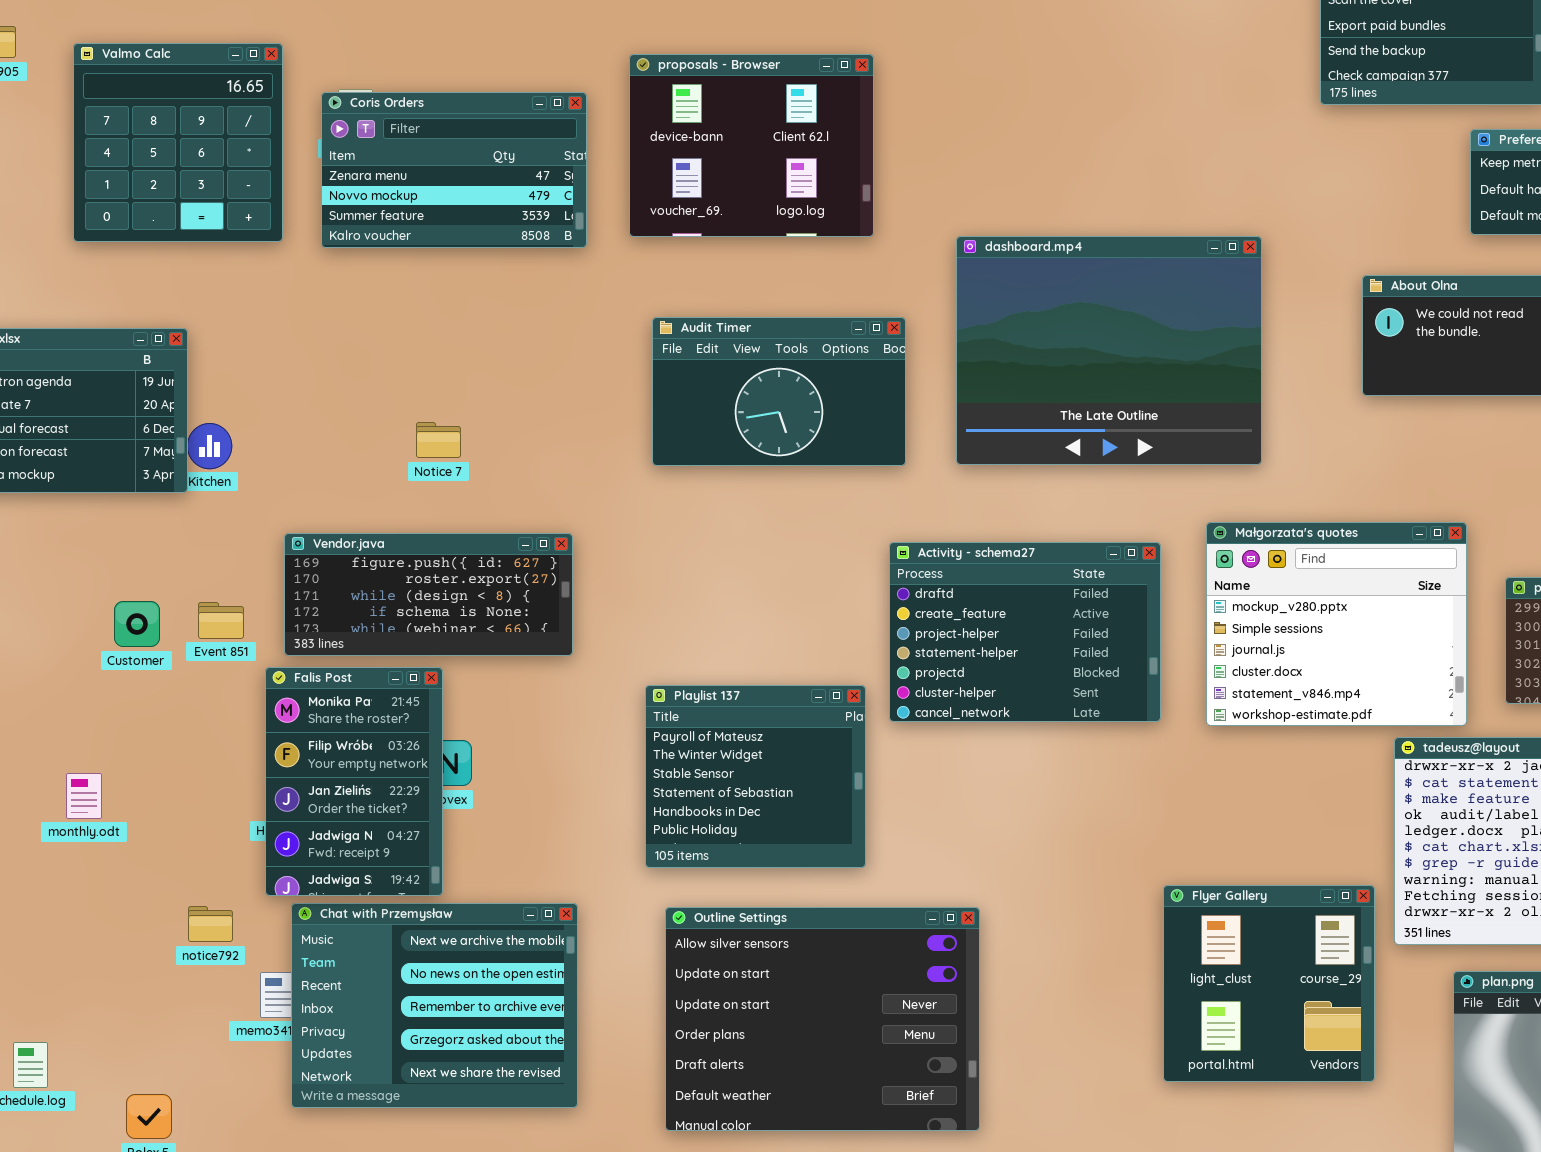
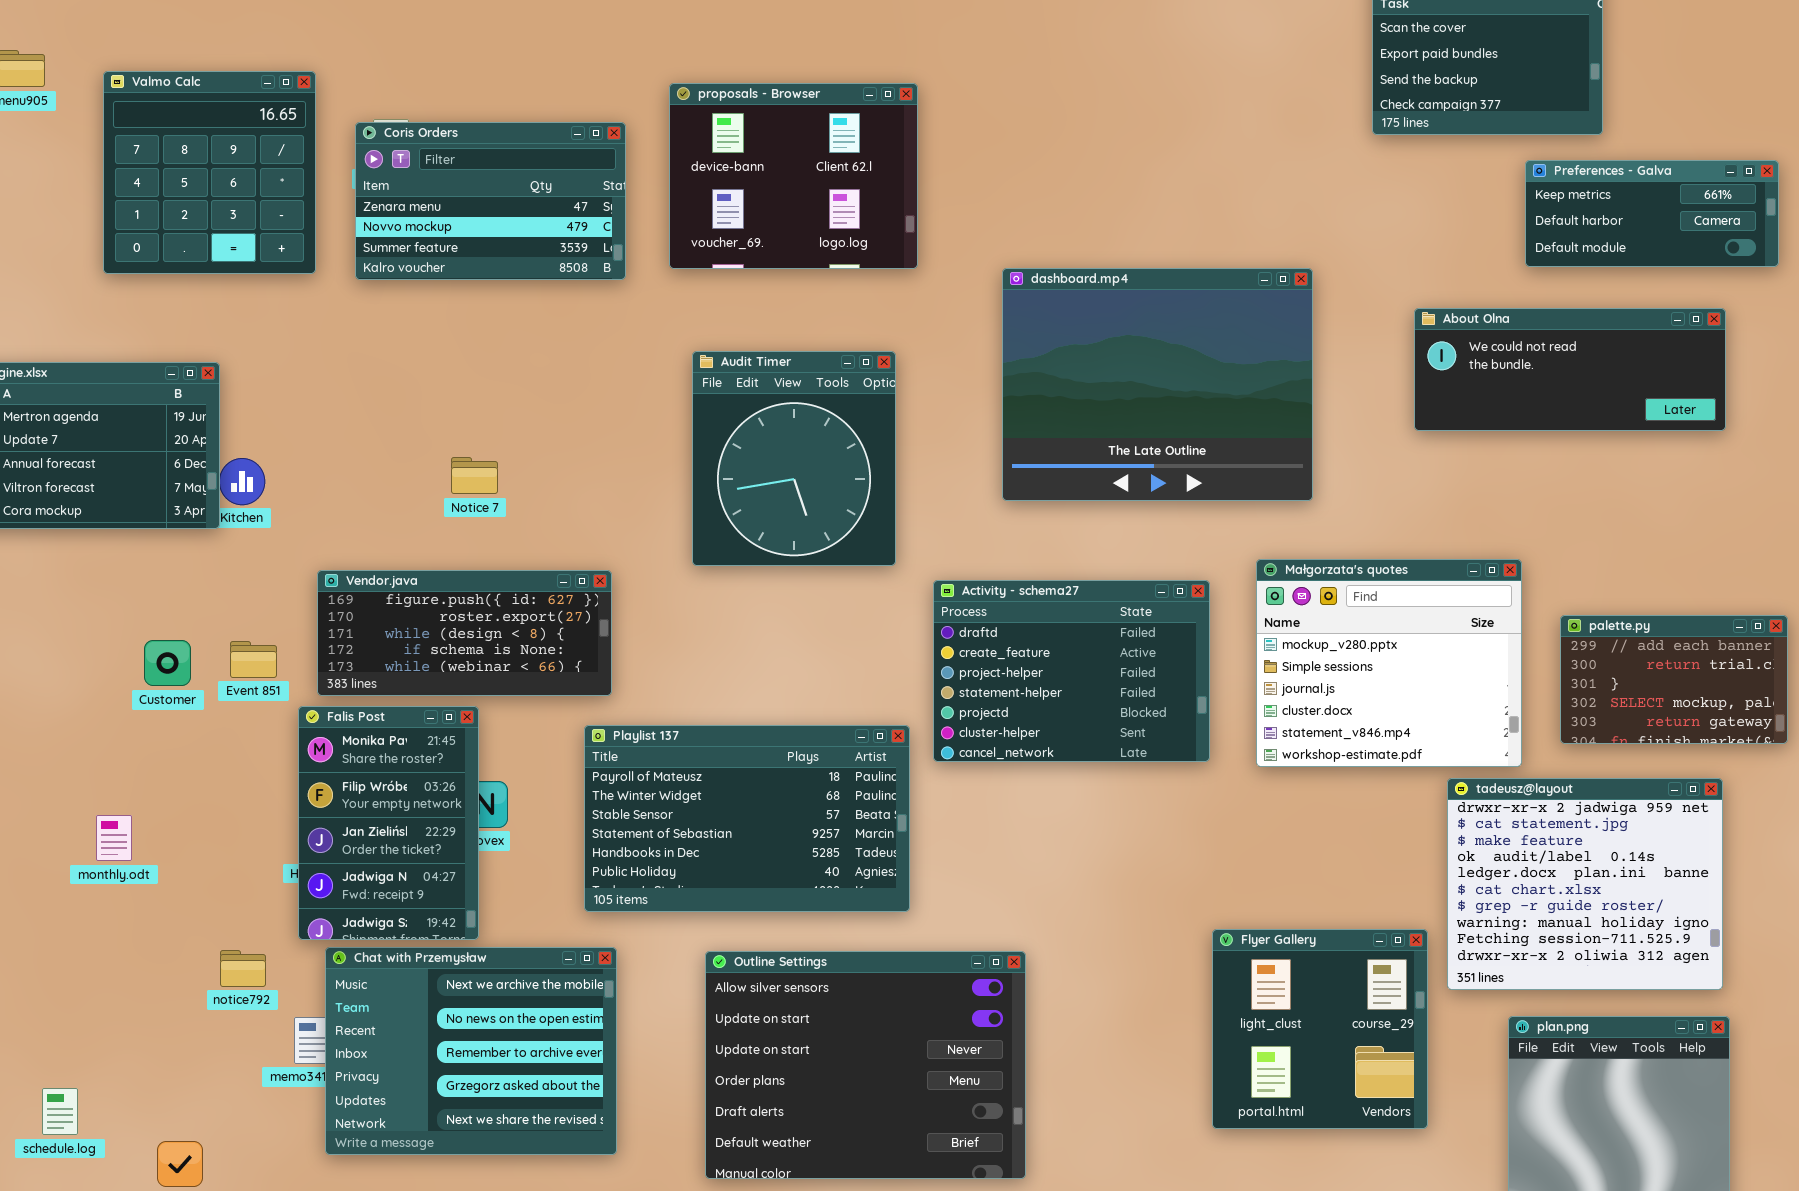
Audit Timer: [652,317,906,466] -> [692,351,896,566], resized
Playlist 137: [645,685,866,868] -> [584,725,910,912], resized

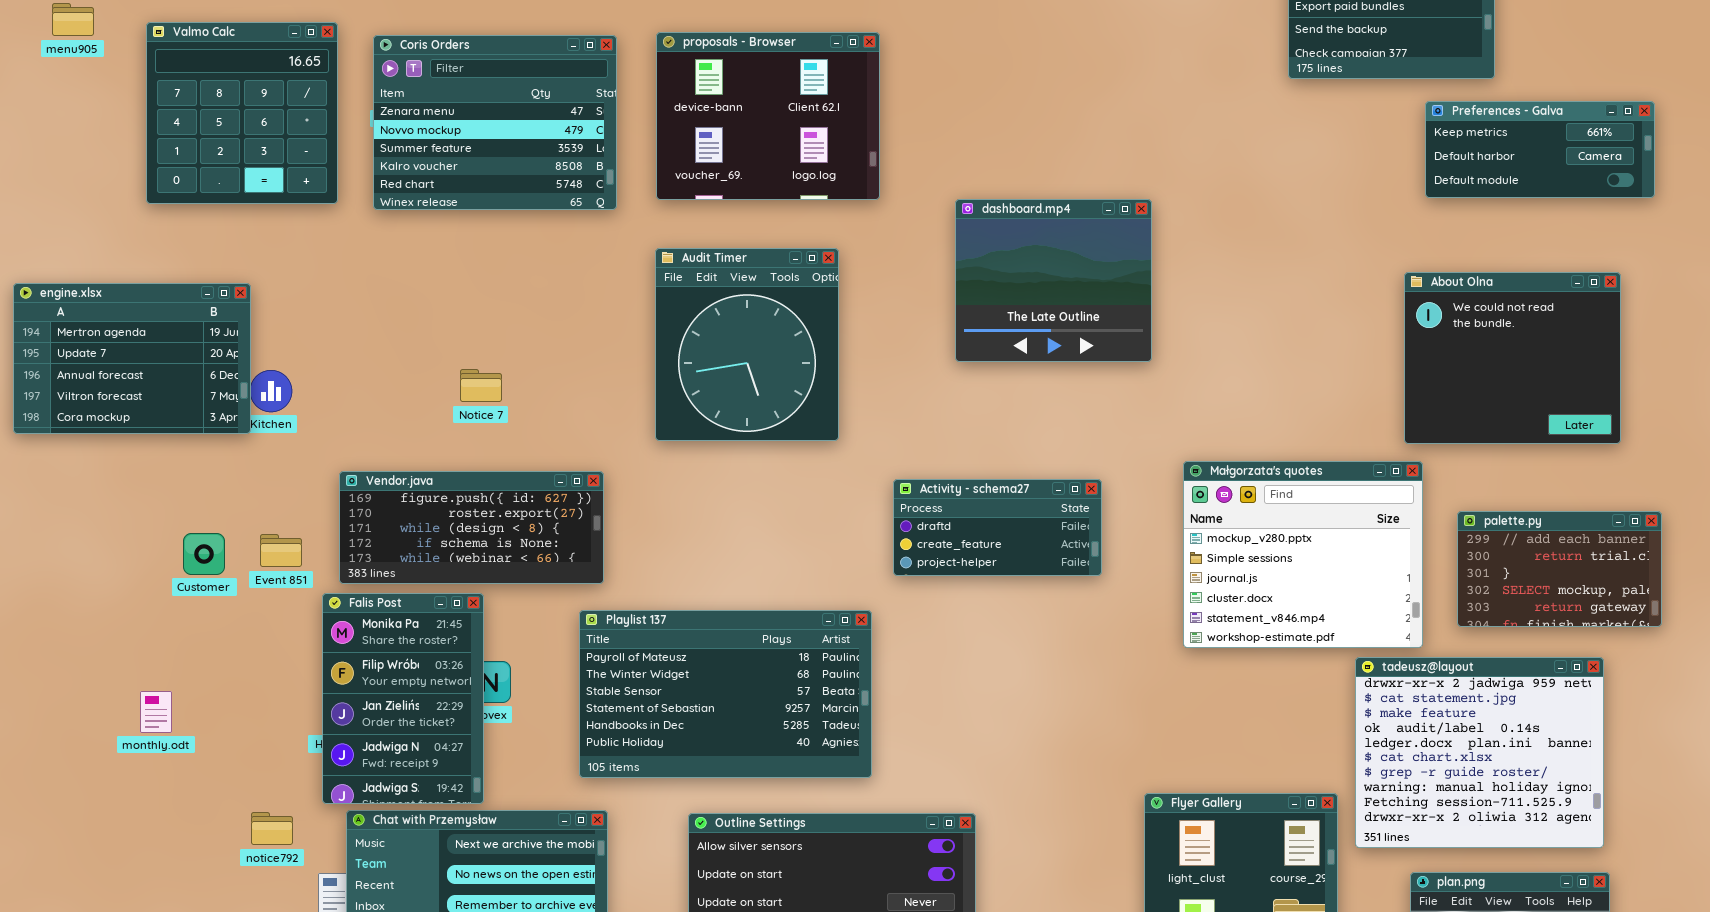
Coris Orders: [355,122,626,280] -> [373,35,617,210], resized
dashboard.mp4: [1002,268,1313,501] -> [955,199,1152,362], resized
About Olna: [1414,308,1726,431] -> [1404,272,1621,444], moved, resized
Audit Timer: [692,351,896,566] -> [655,248,839,441], moved
Activity - schema27: [933,580,1210,762] -> [893,479,1102,576], resized

